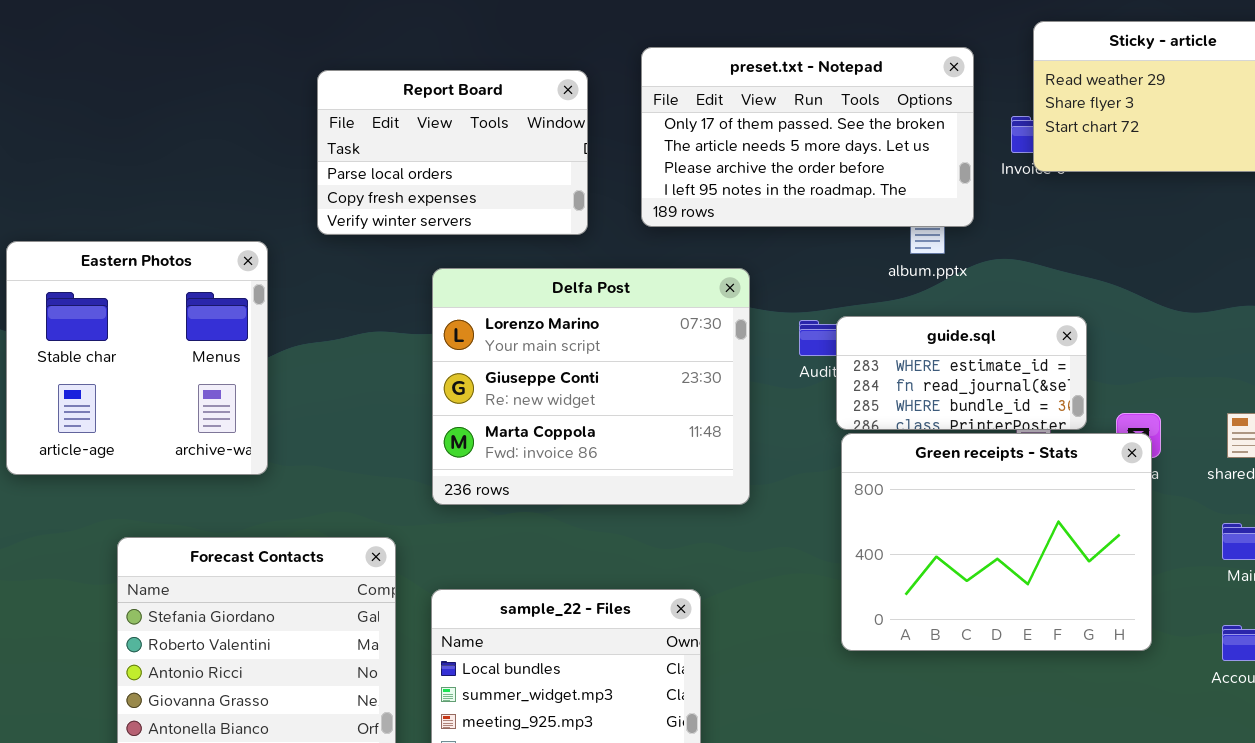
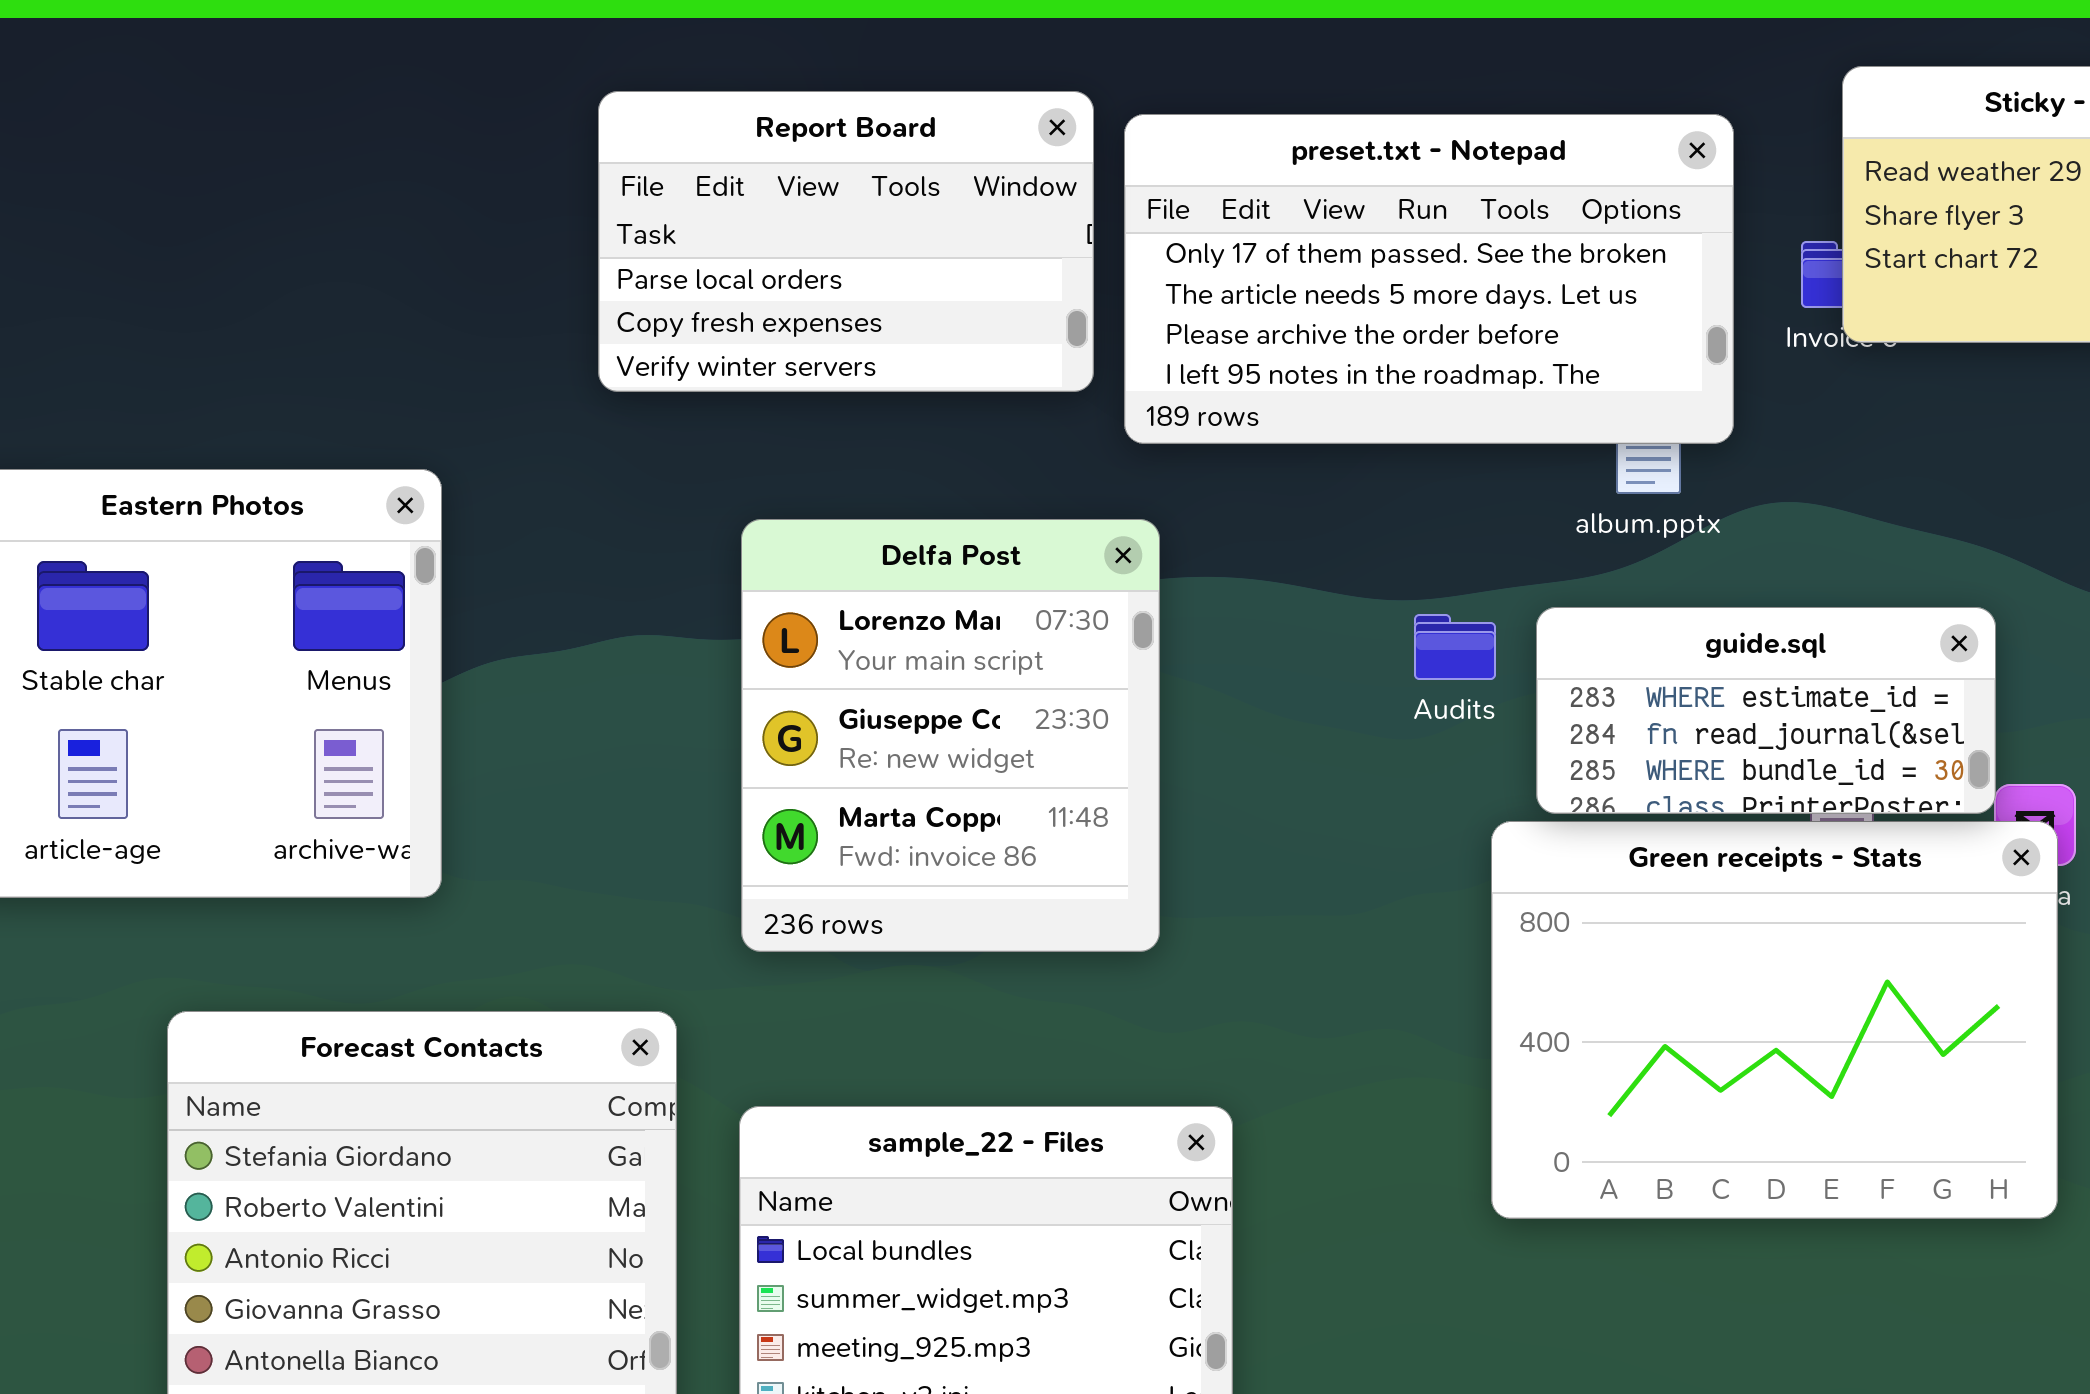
Report Board: [317,70,588,235] -> [598,91,1094,392], moved
Delfa Post: [432,268,750,505] -> [741,519,1160,952], resized
guide.sql: [836,316,1087,430] -> [1536,607,1996,814], moved

